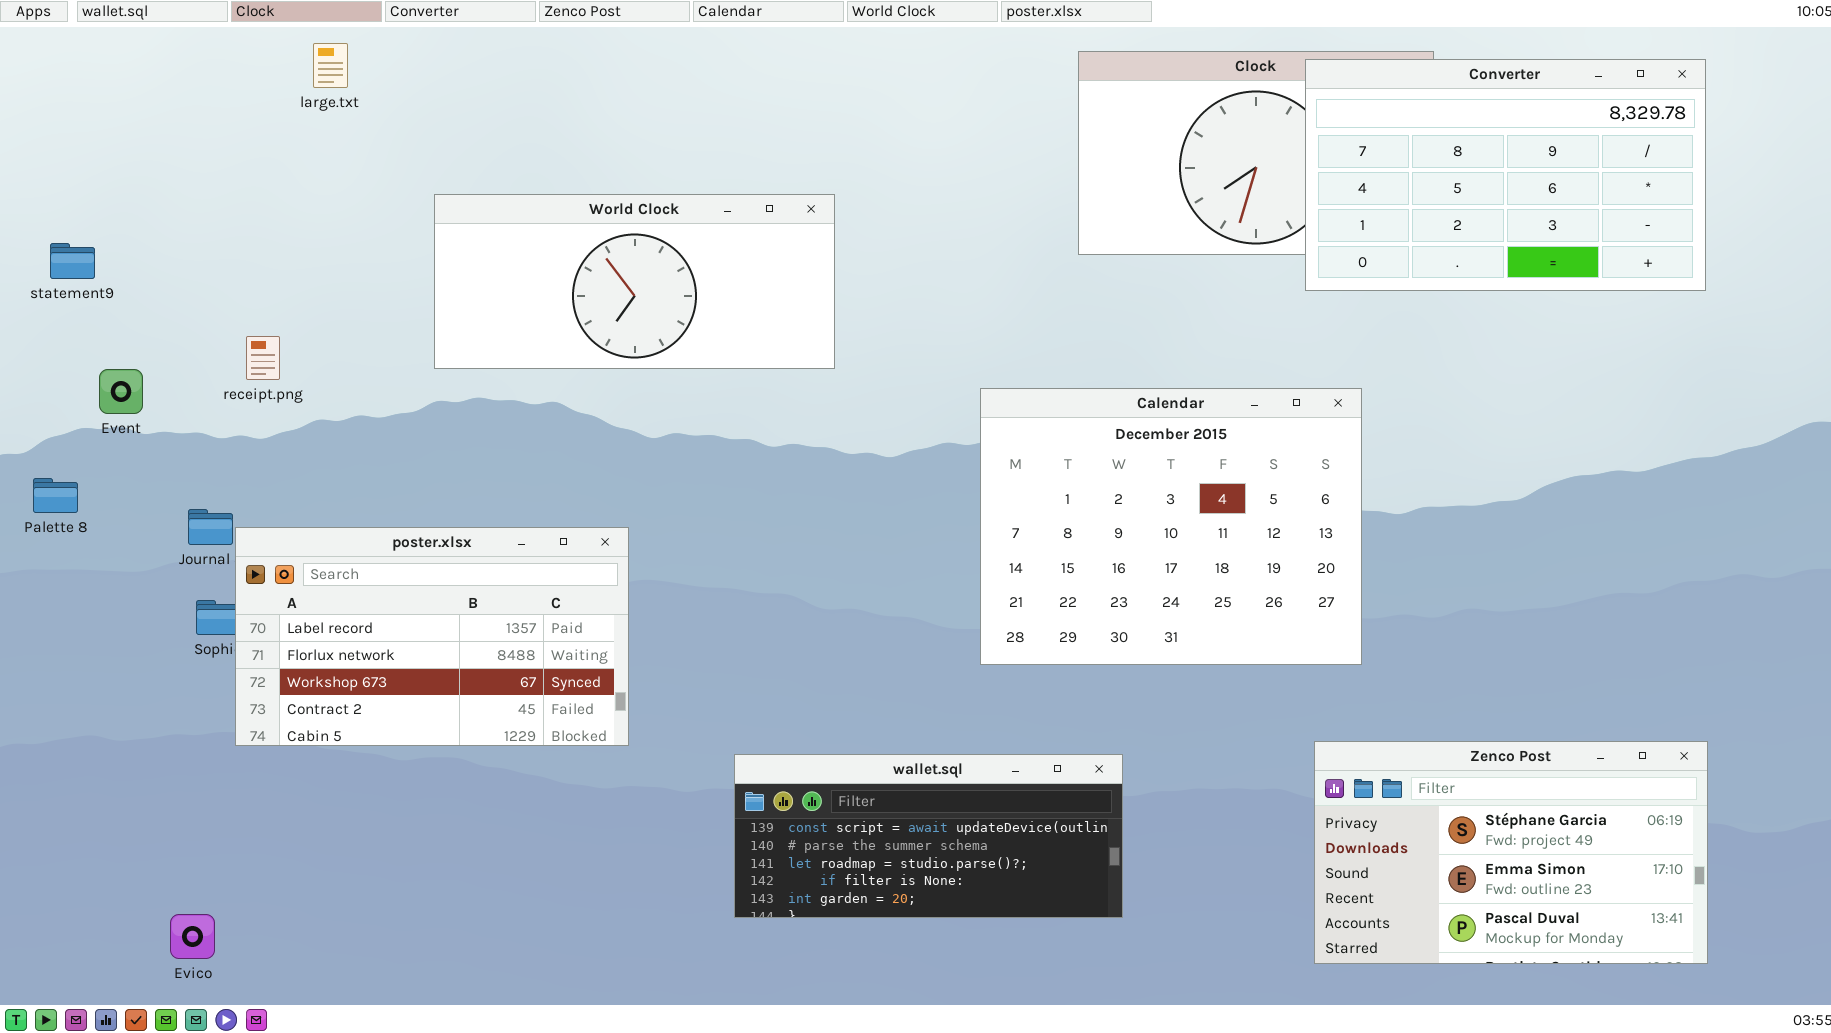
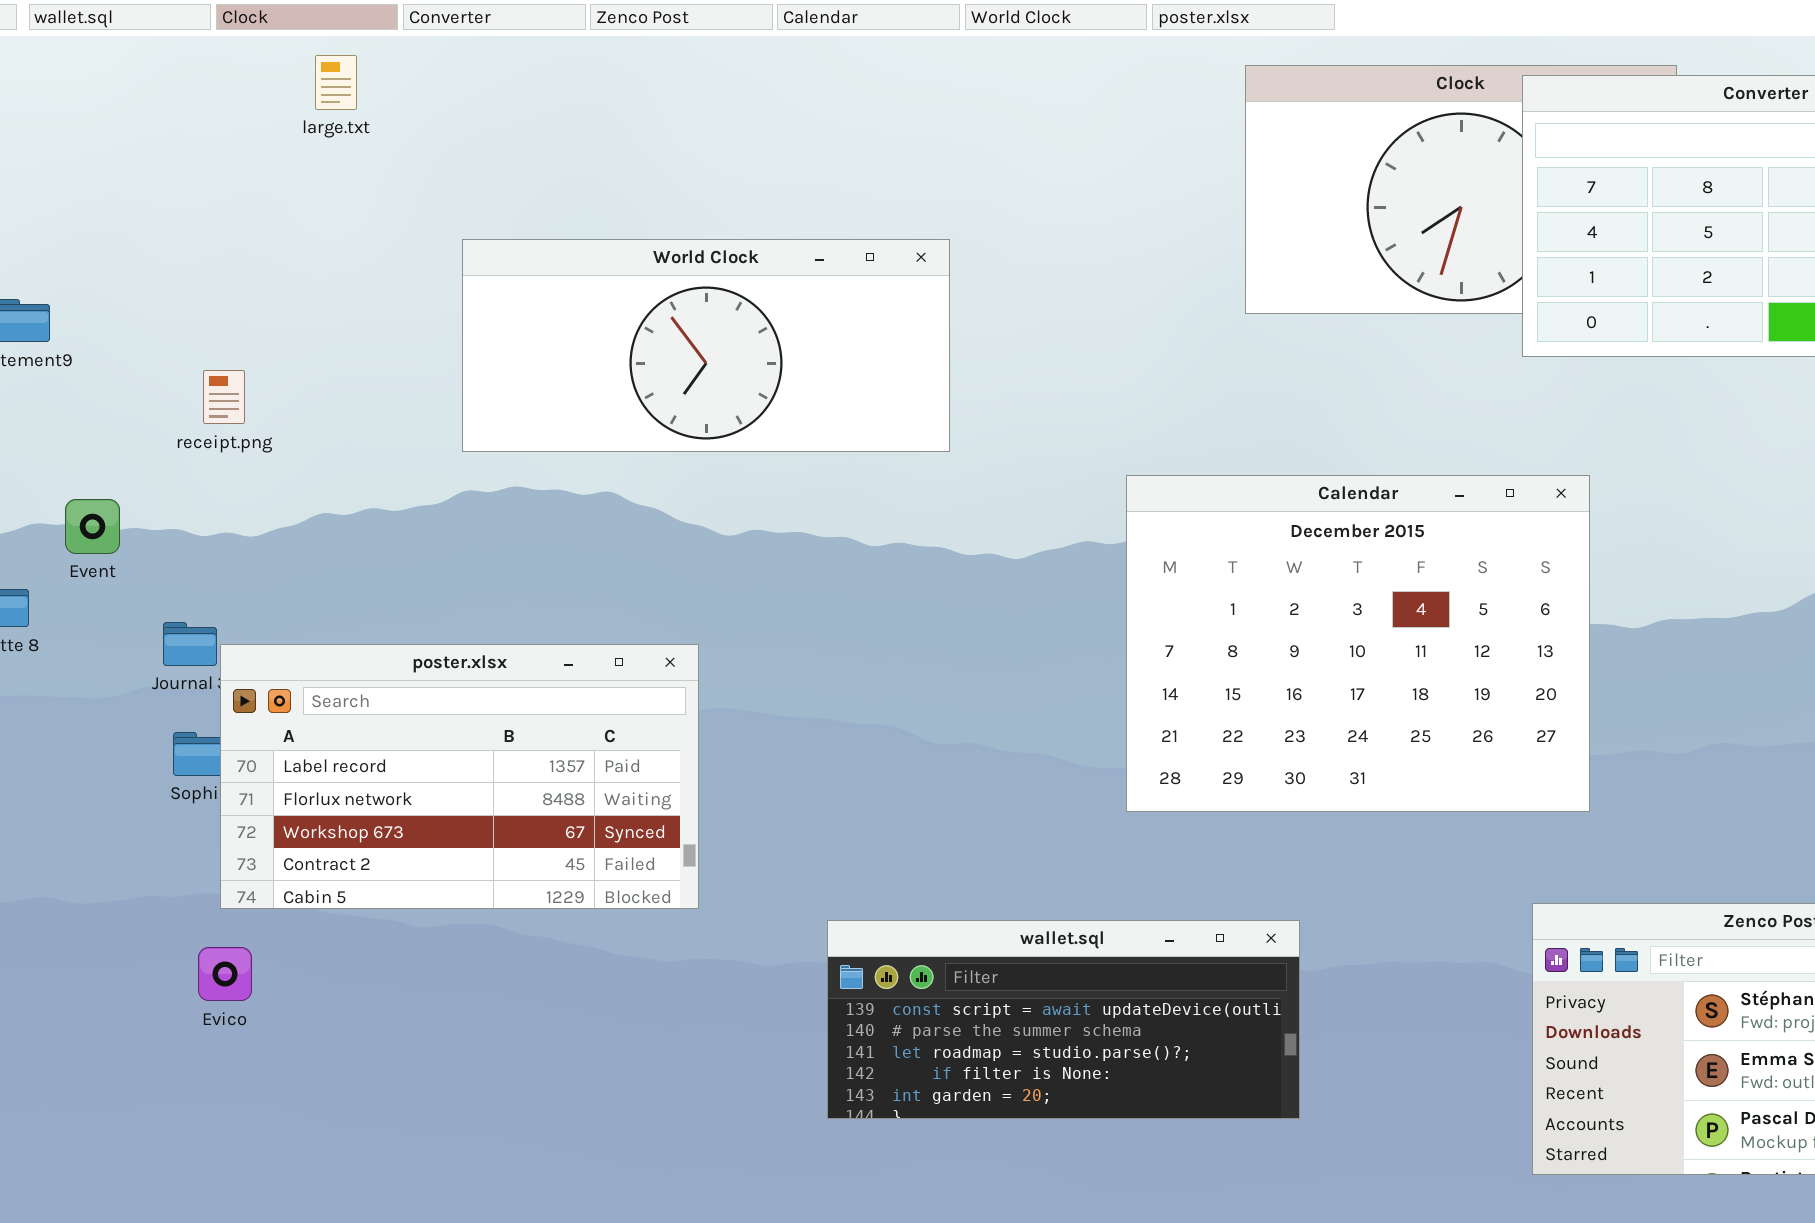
receipt.png: [246,336,280,380] -> [203,370,245,424], moved
Event: [99,369,143,414] -> [65,499,120,554], moved
Evico: [170,914,215,959] -> [198,947,252,1001], moved

